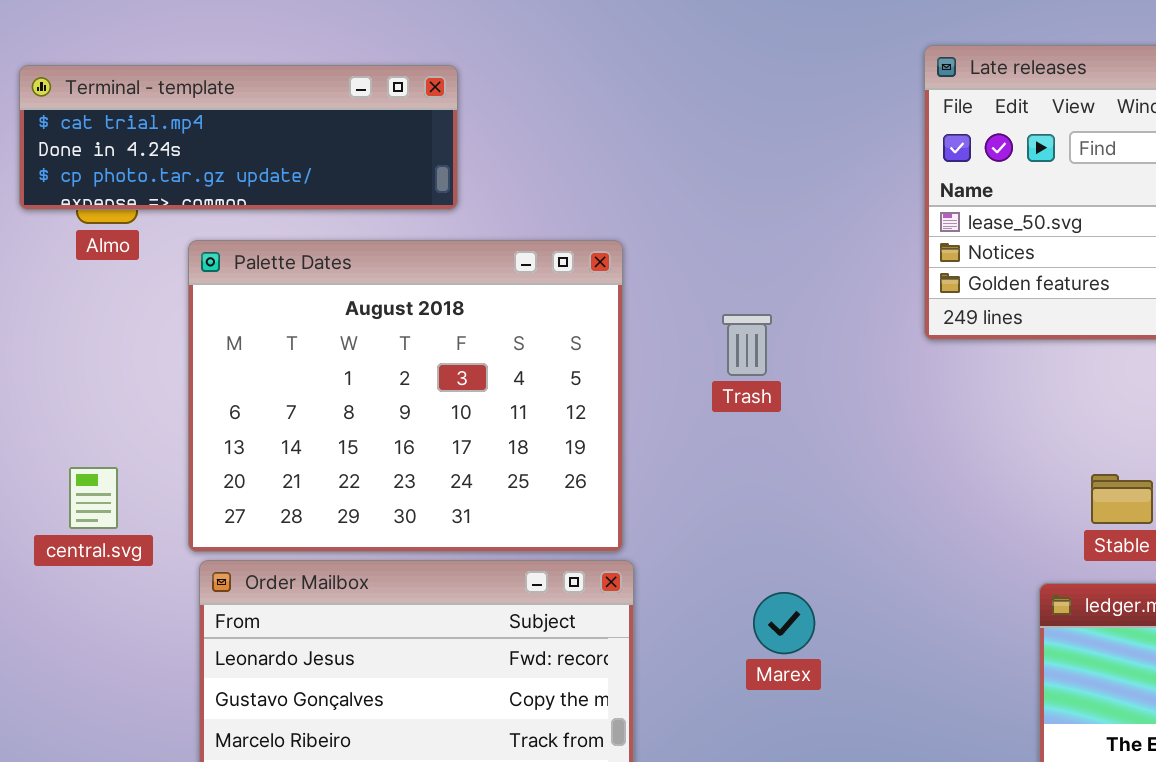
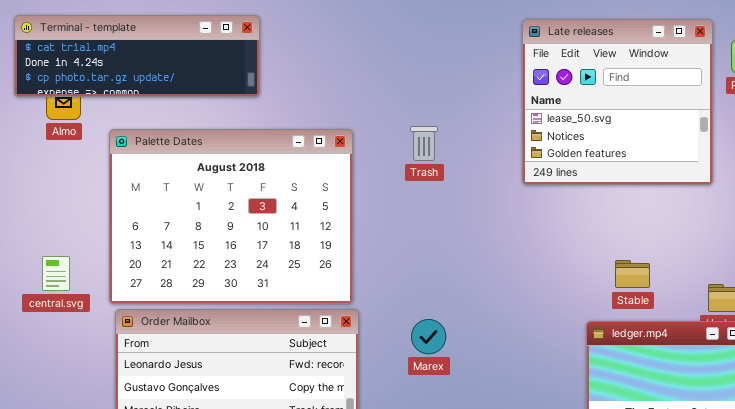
Terminal - template: [19,65,458,210] -> [14,15,260,97], moved
Trash: [722,314,772,376] -> [410,126,438,161], moved
Marex: [753,592,815,654] -> [411,319,446,354], moved

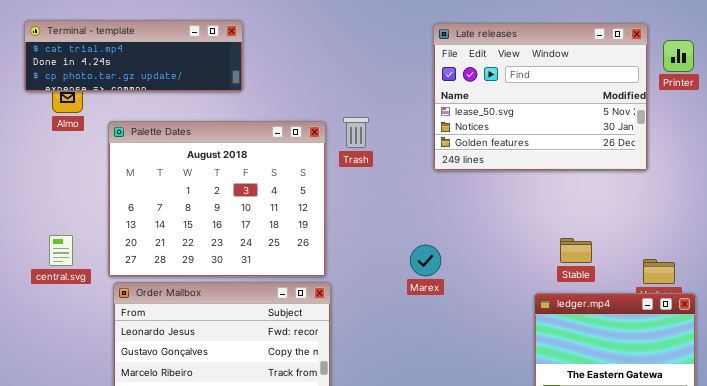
Late releases: [522,19,713,185] -> [433,23,648,171], resized
Trash: [410,126,438,161] -> [343,117,369,148], moved
Marex: [411,319,446,354] -> [410,245,441,276], moved

